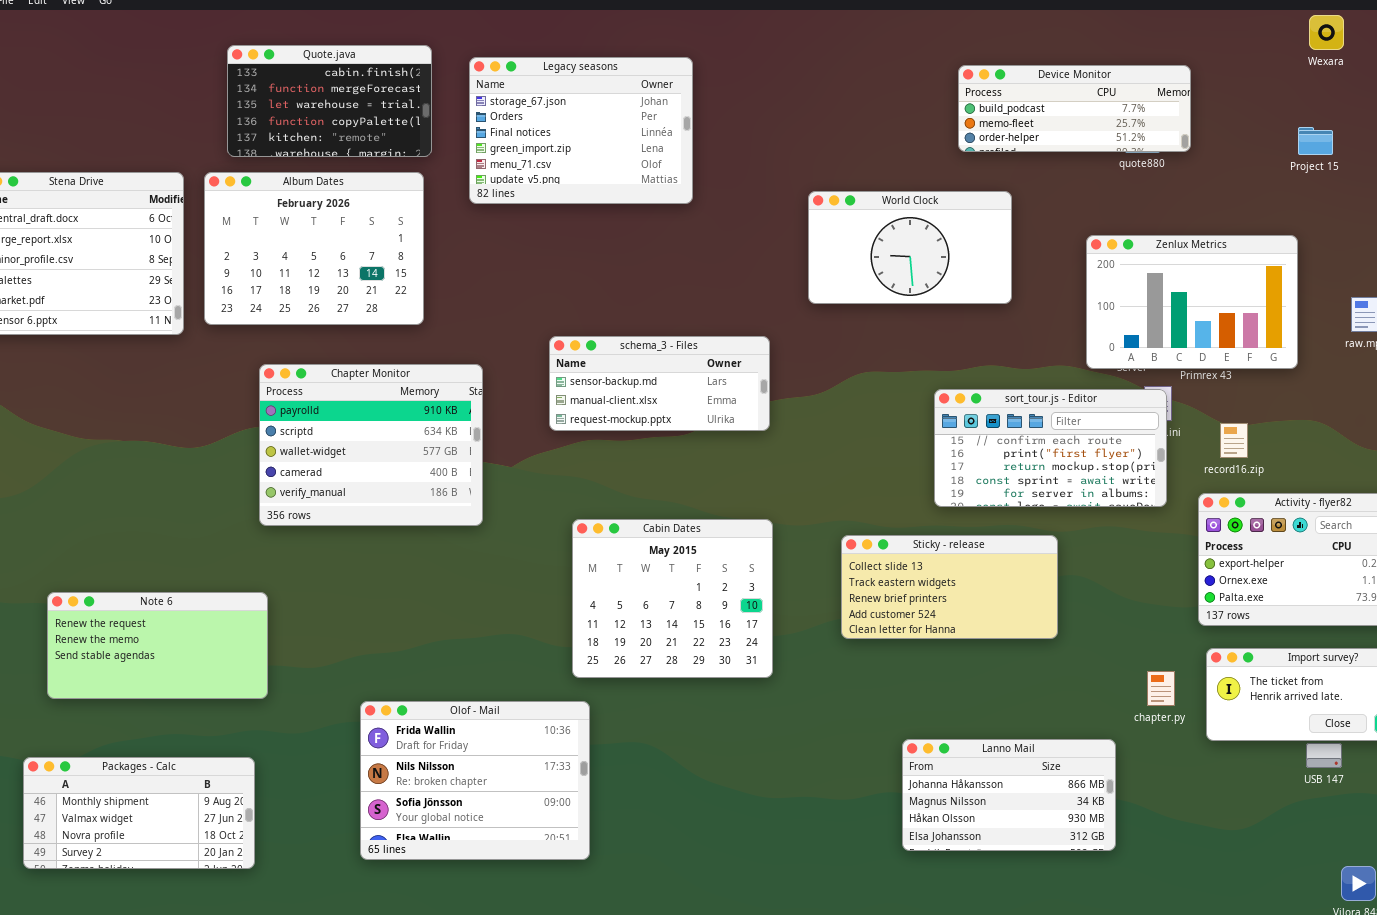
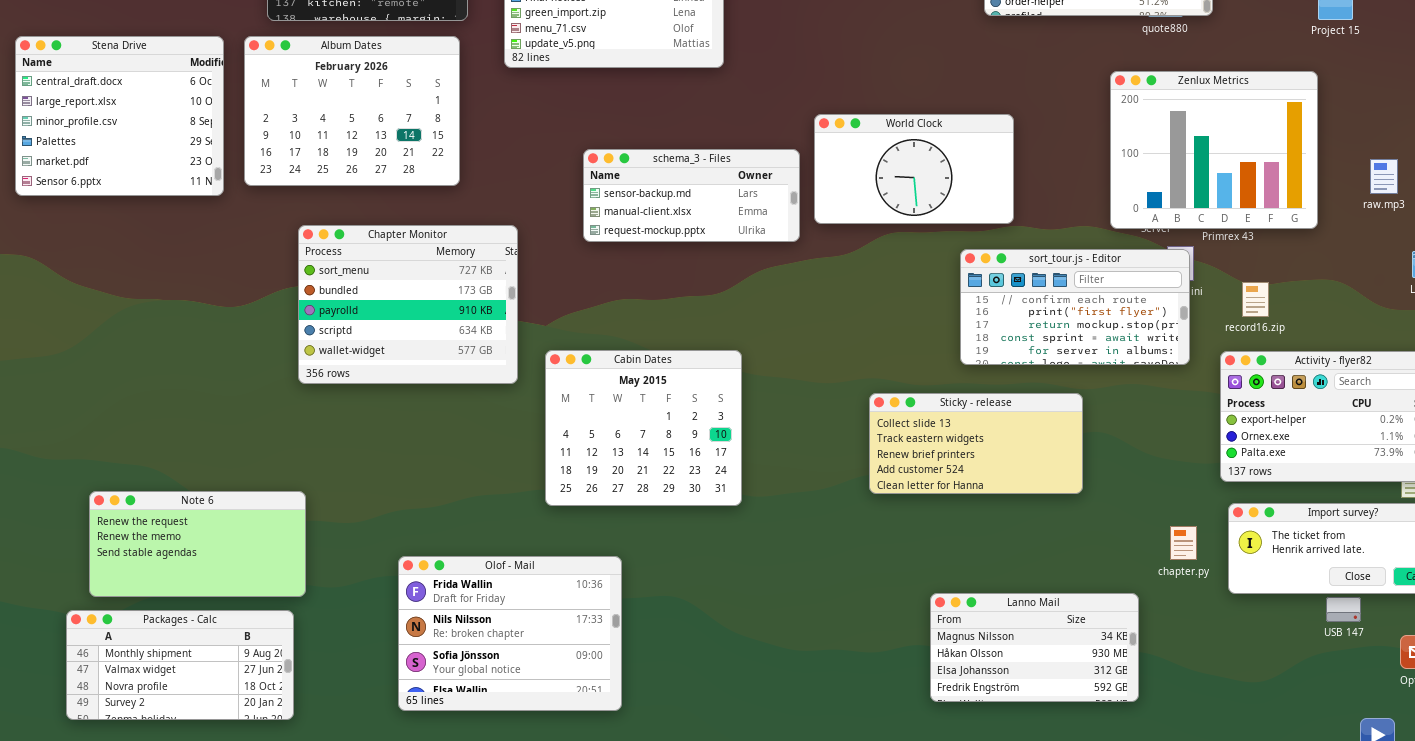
World Clock: [808,191,1012,304] -> [814,114,1014,224], moved
Zenlux Metrics: [1086,235,1298,369] -> [1110,71,1318,229], resized
schema_3 - Files: [549,336,770,431] -> [583,149,800,242], moved
Chapter Monitor: [259,364,483,526] -> [298,225,518,384], scrolled up 2 rows
Cabin Dates: [572,519,773,678] -> [545,350,742,506], moved
Note 6: [47,592,268,699] -> [89,491,306,597], moved
Lanno Mail: [902,739,1116,851] -> [930,593,1139,702], scrolled down 1 row

